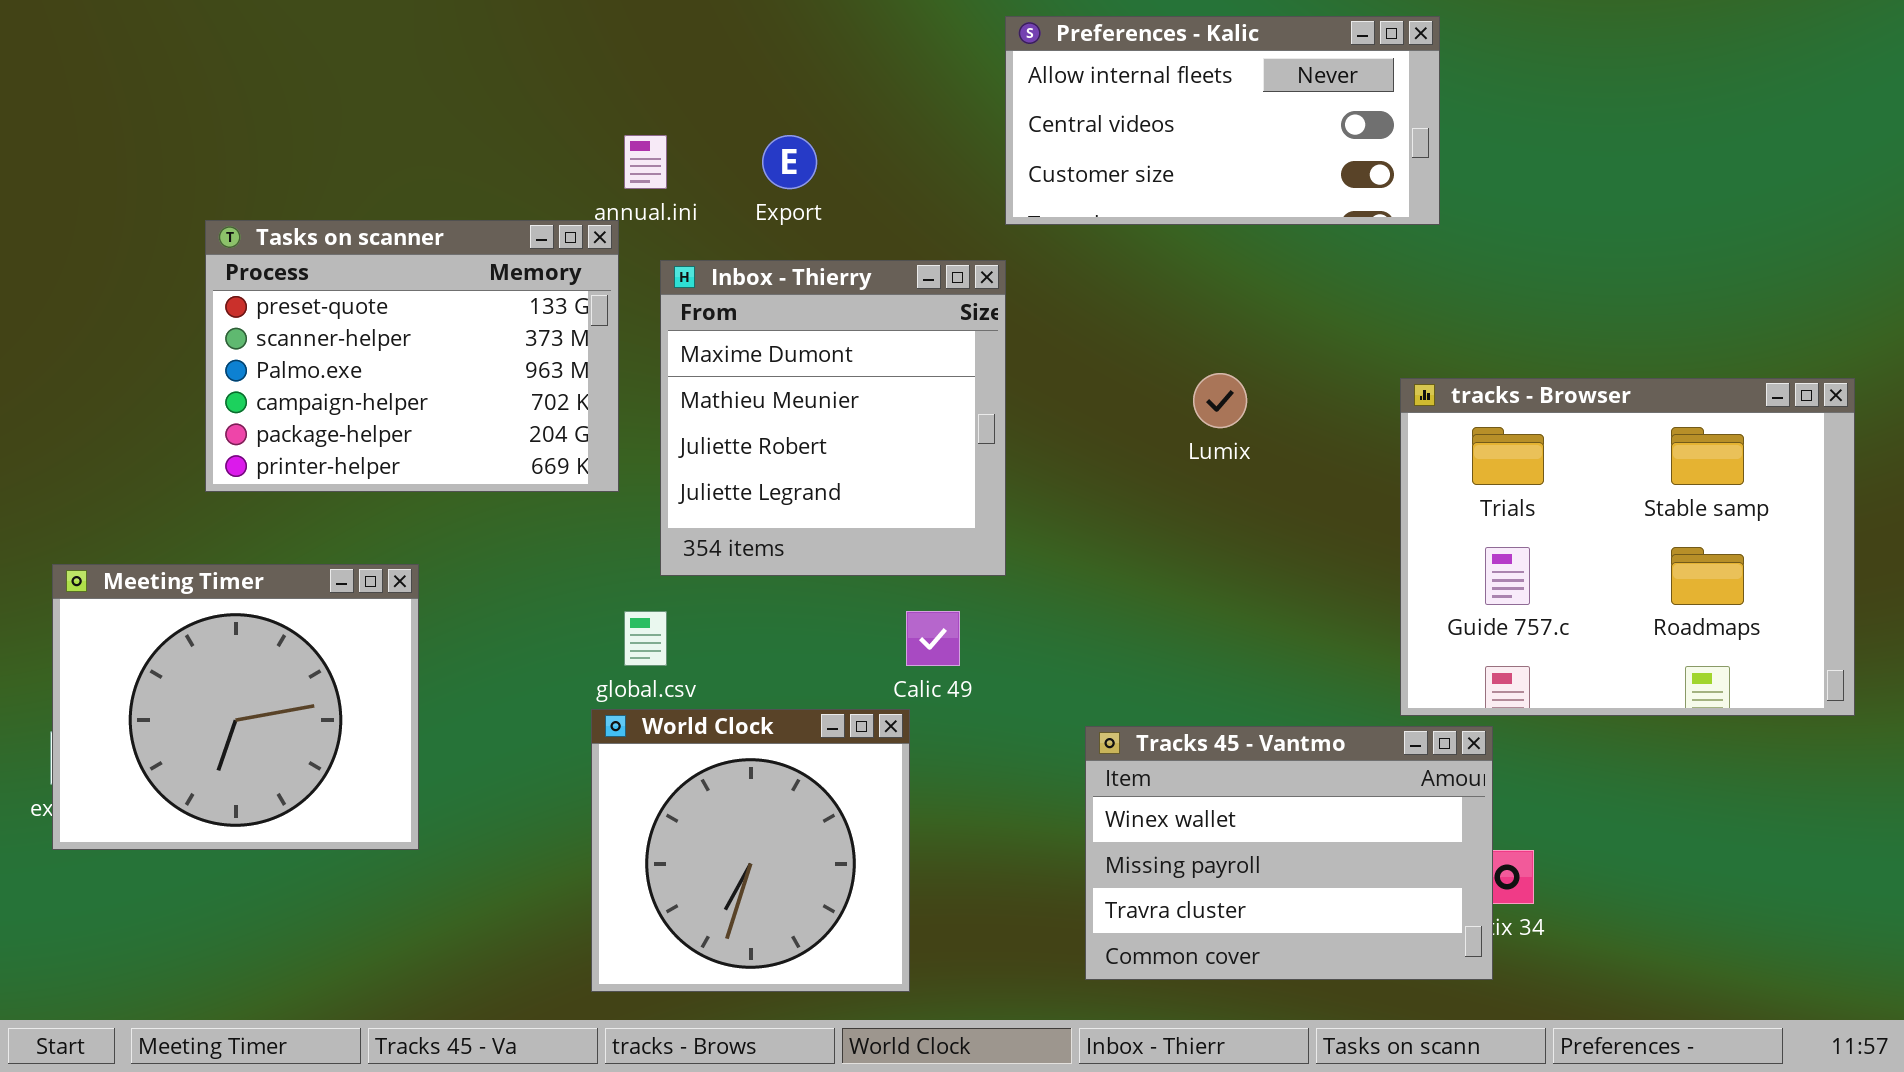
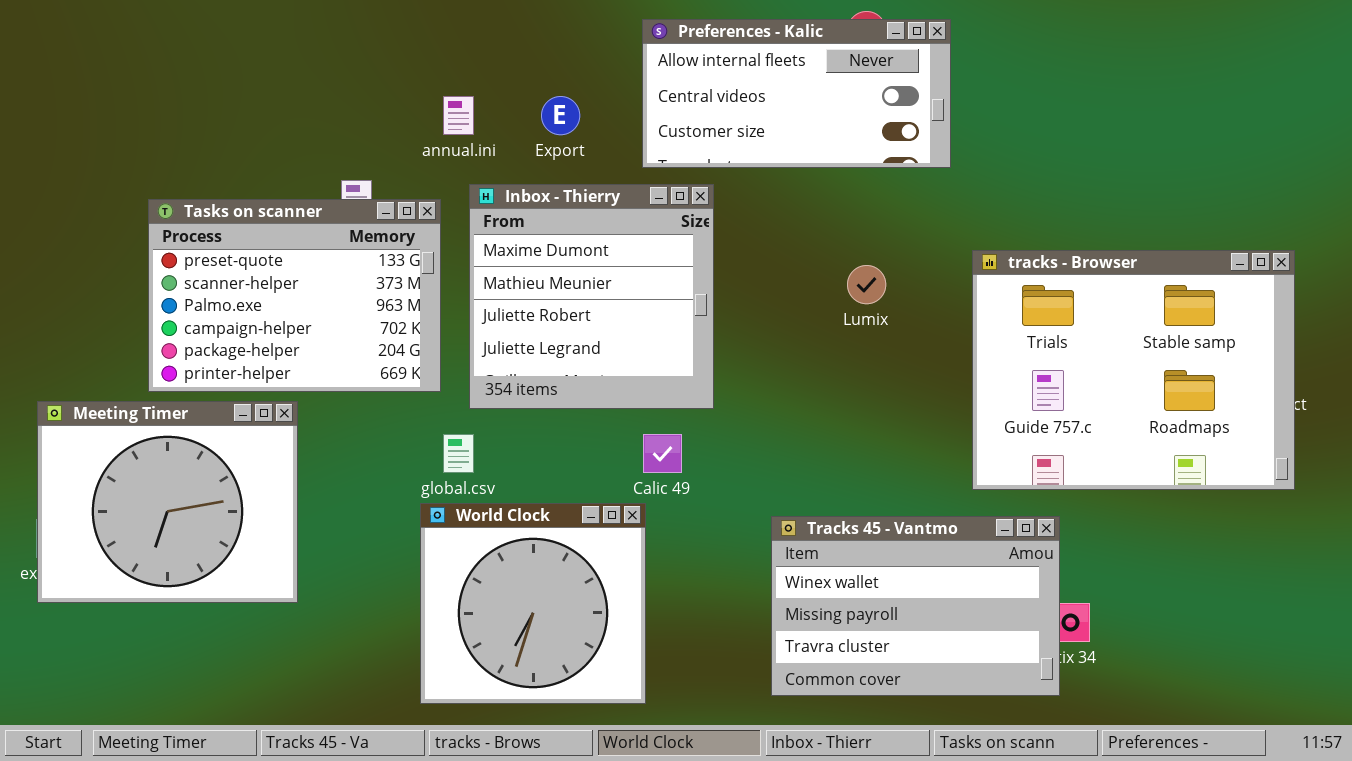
Preferences - Kalic: [1005,16,1440,225] -> [642,19,951,168], moved
Tasks on scanner: [205,220,619,492] -> [148,199,441,392], moved
tracks - Browser: [1400,378,1855,716] -> [972,250,1295,490], moved

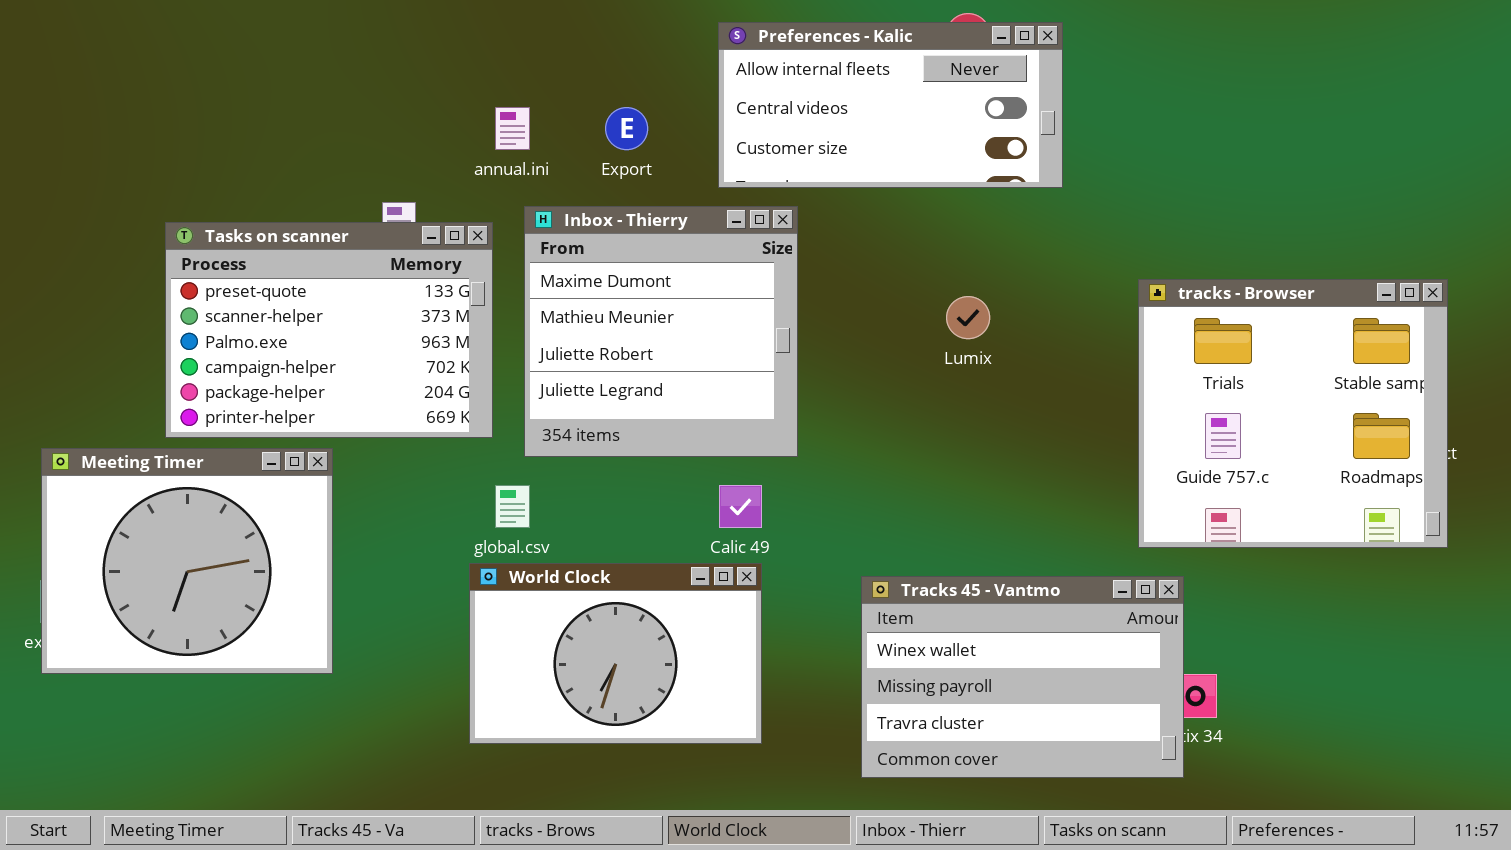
tracks - Browser: [972,250,1295,490] -> [1138,279,1448,548], resized
World Clock: [420,503,646,704] -> [469,563,762,744], resized

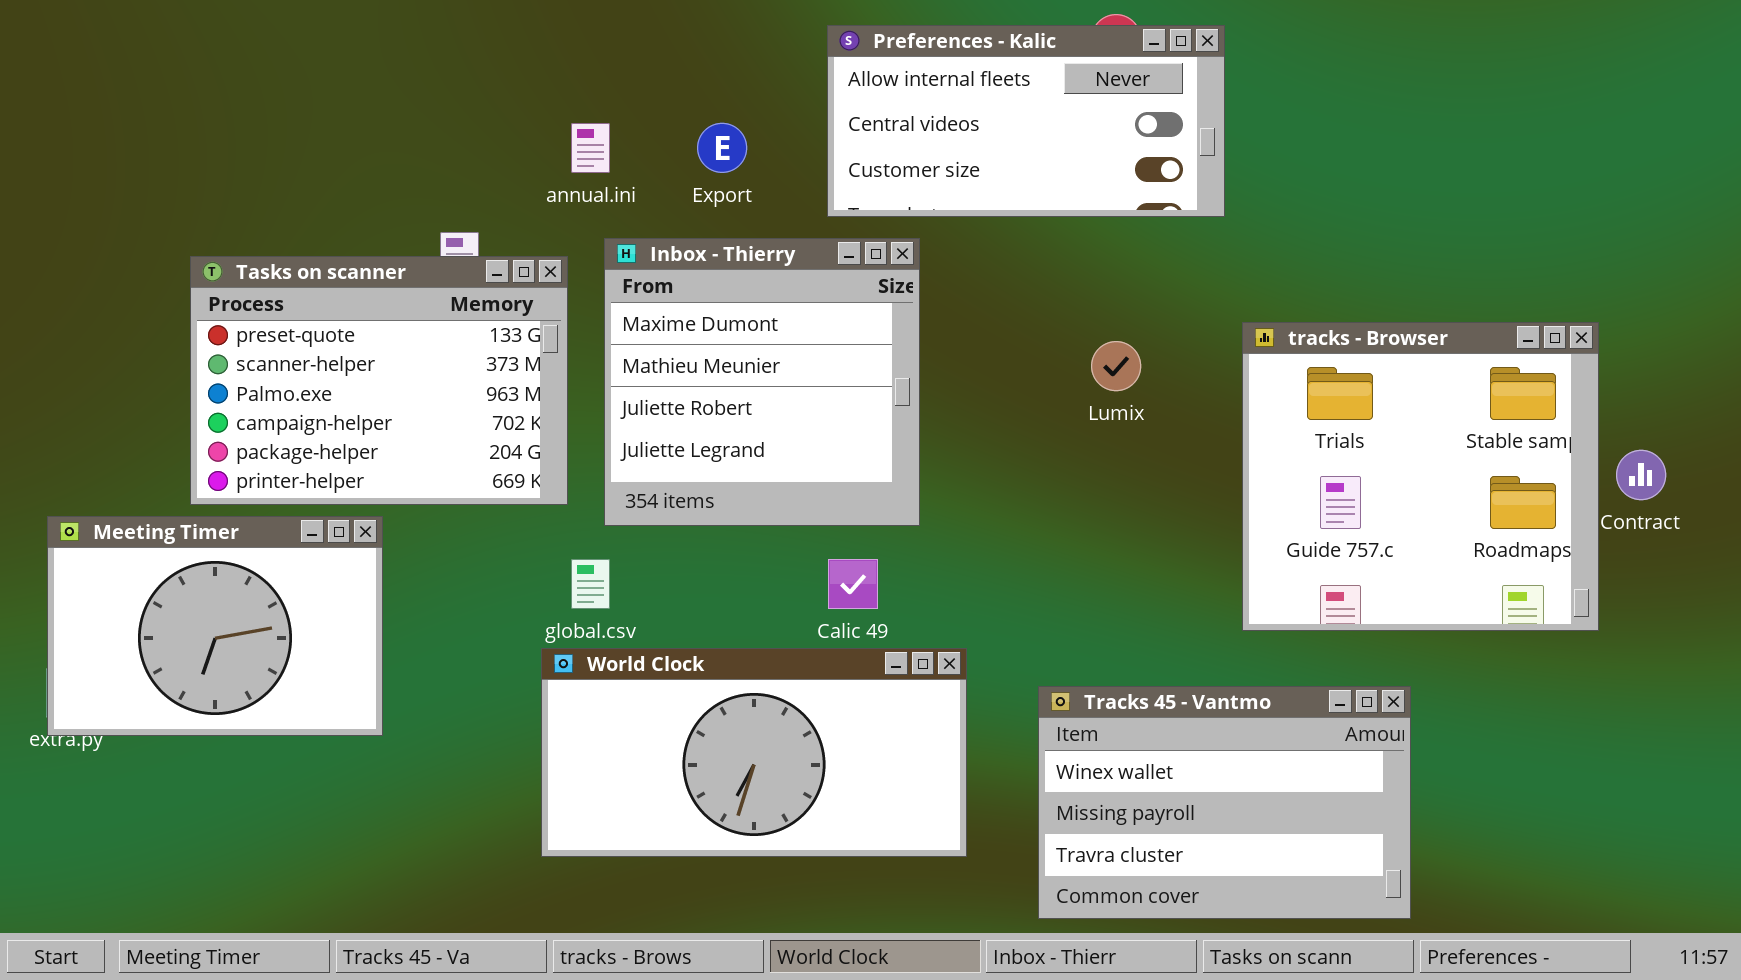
tracks - Browser: [1138,279,1448,548] -> [1242,322,1599,631], moved
Meeting Timer: [41,448,333,674] -> [47,516,383,736], resized
World Clock: [469,563,762,744] -> [541,648,967,857], resized
Tracks 45 - Vantmo: [861,576,1184,778] -> [1038,686,1411,919], moved

